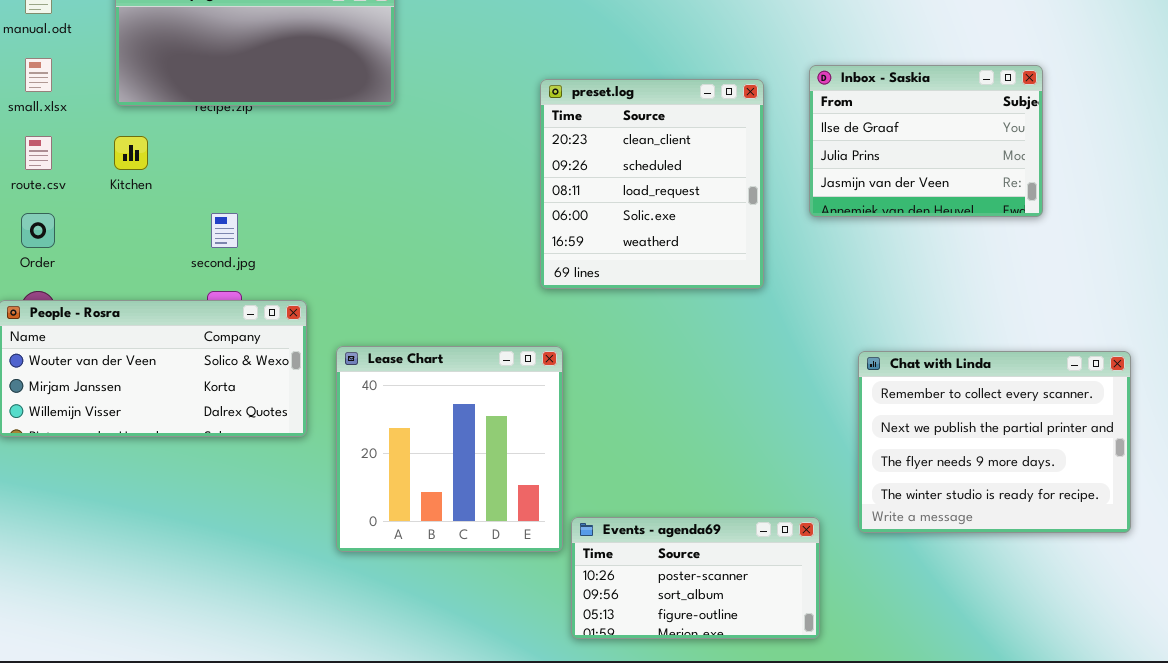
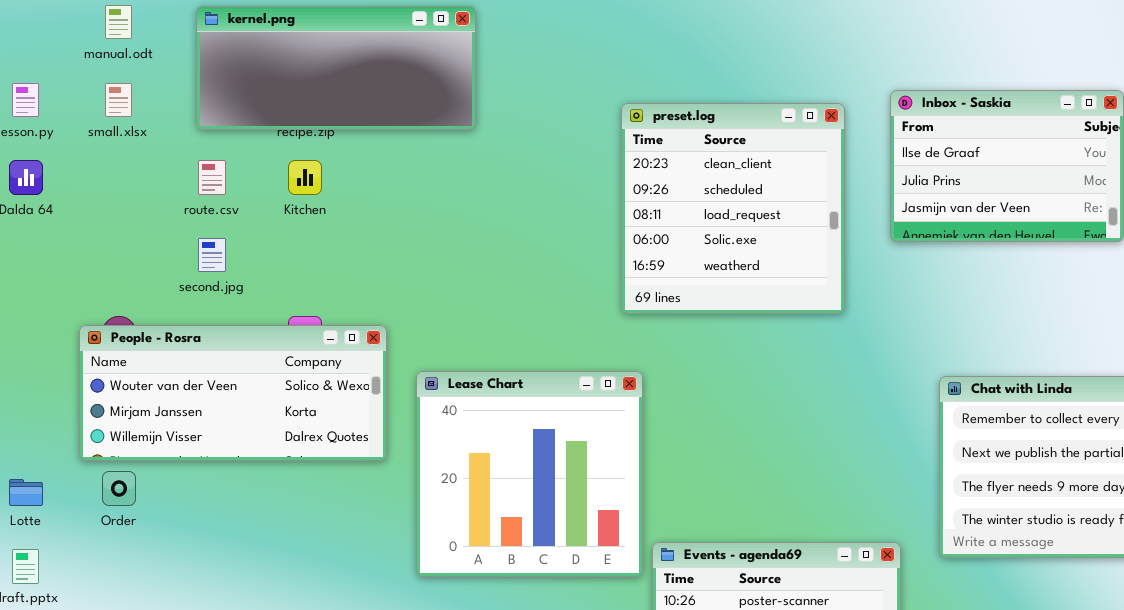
route.csv: [25,136,52,170] -> [198,160,226,195], moved
Kitchen: [114,136,148,170] -> [288,160,322,195], moved
Order: [21,213,55,248] -> [102,471,136,506], moved
second.jpg: [211,213,238,248] -> [198,238,226,272], moved

